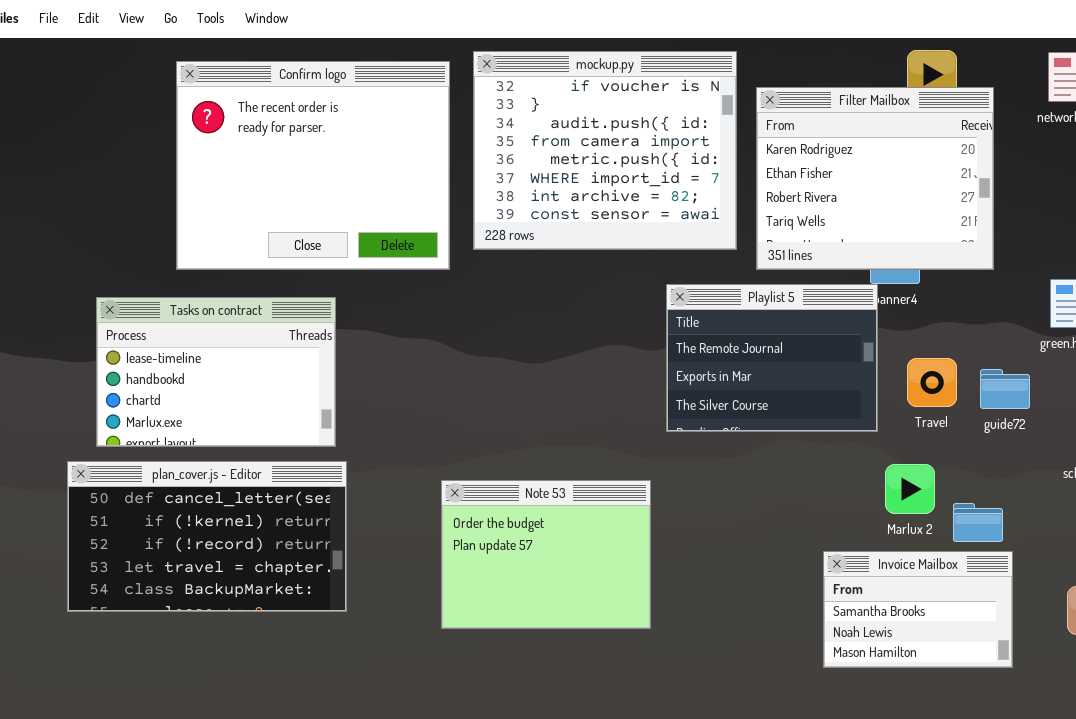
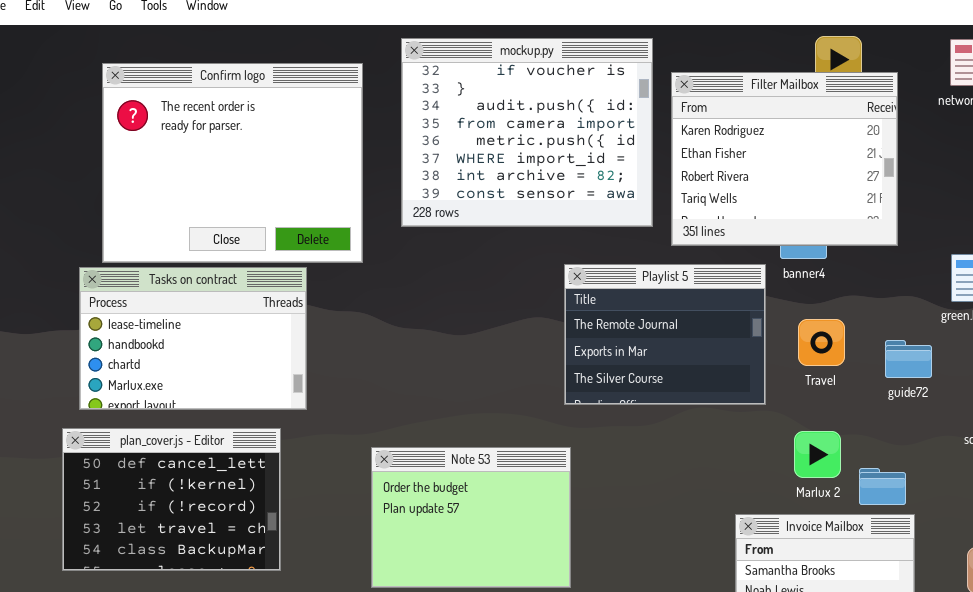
Confirm logo: [176,61,450,270] -> [102,63,363,263], moved
Playlist 5: [666,284,878,432] -> [564,264,766,405], moved
Tasks on contract: [96,297,336,447] -> [79,267,307,410], moved
Travel: [907,358,957,407] -> [798,319,845,366], moved
plan_cover.js - Editor: [67,461,347,612] -> [62,428,281,571], resized

